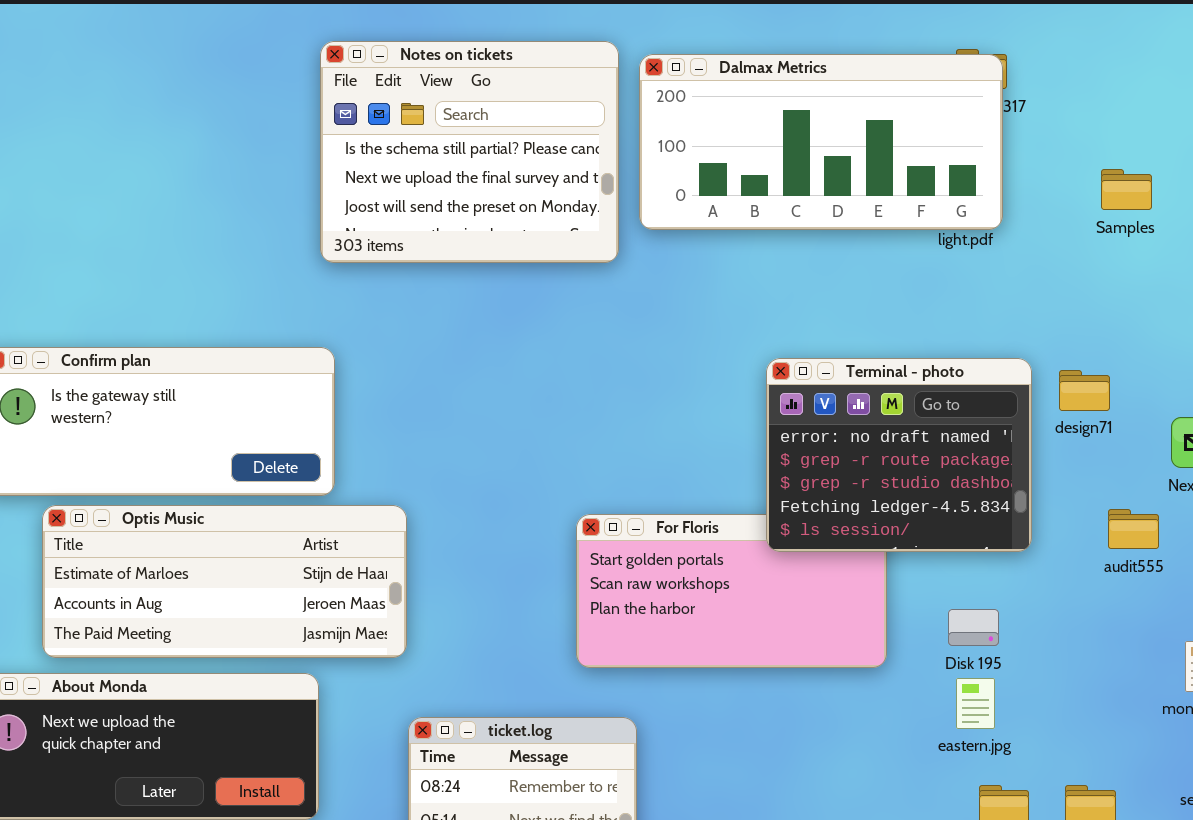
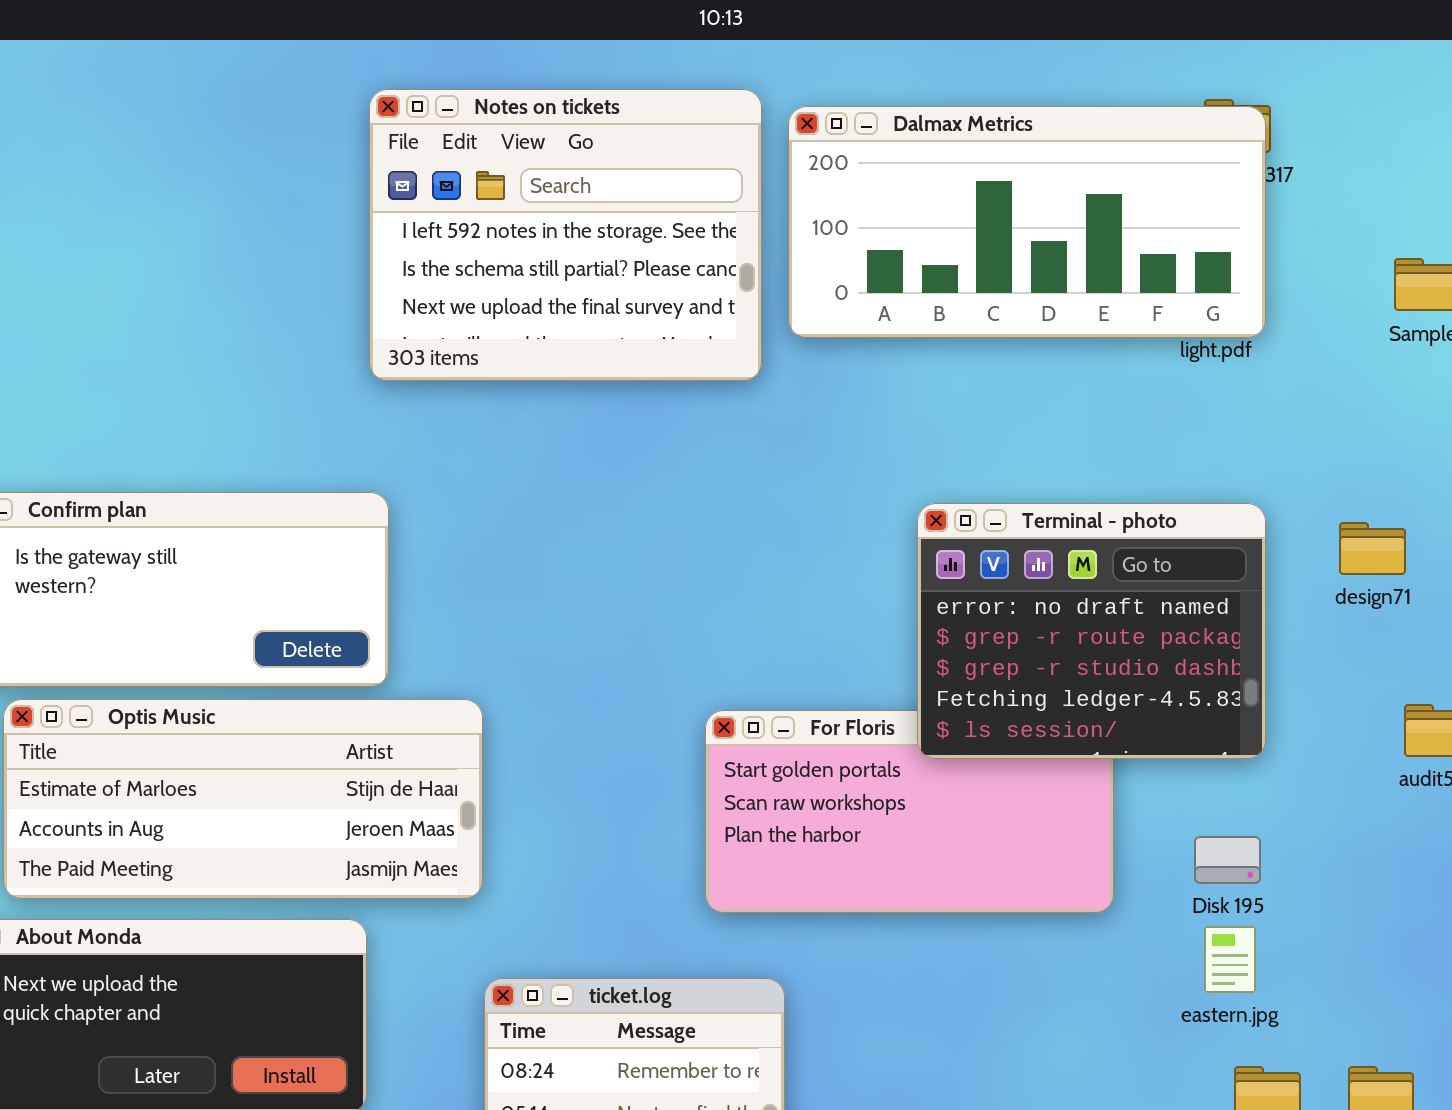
Notes on tickets: [320,41,619,263] -> [369,89,762,381], scrolled up 1 row
Terminal - photo: [766,358,1032,552] -> [917,503,1266,759], moved

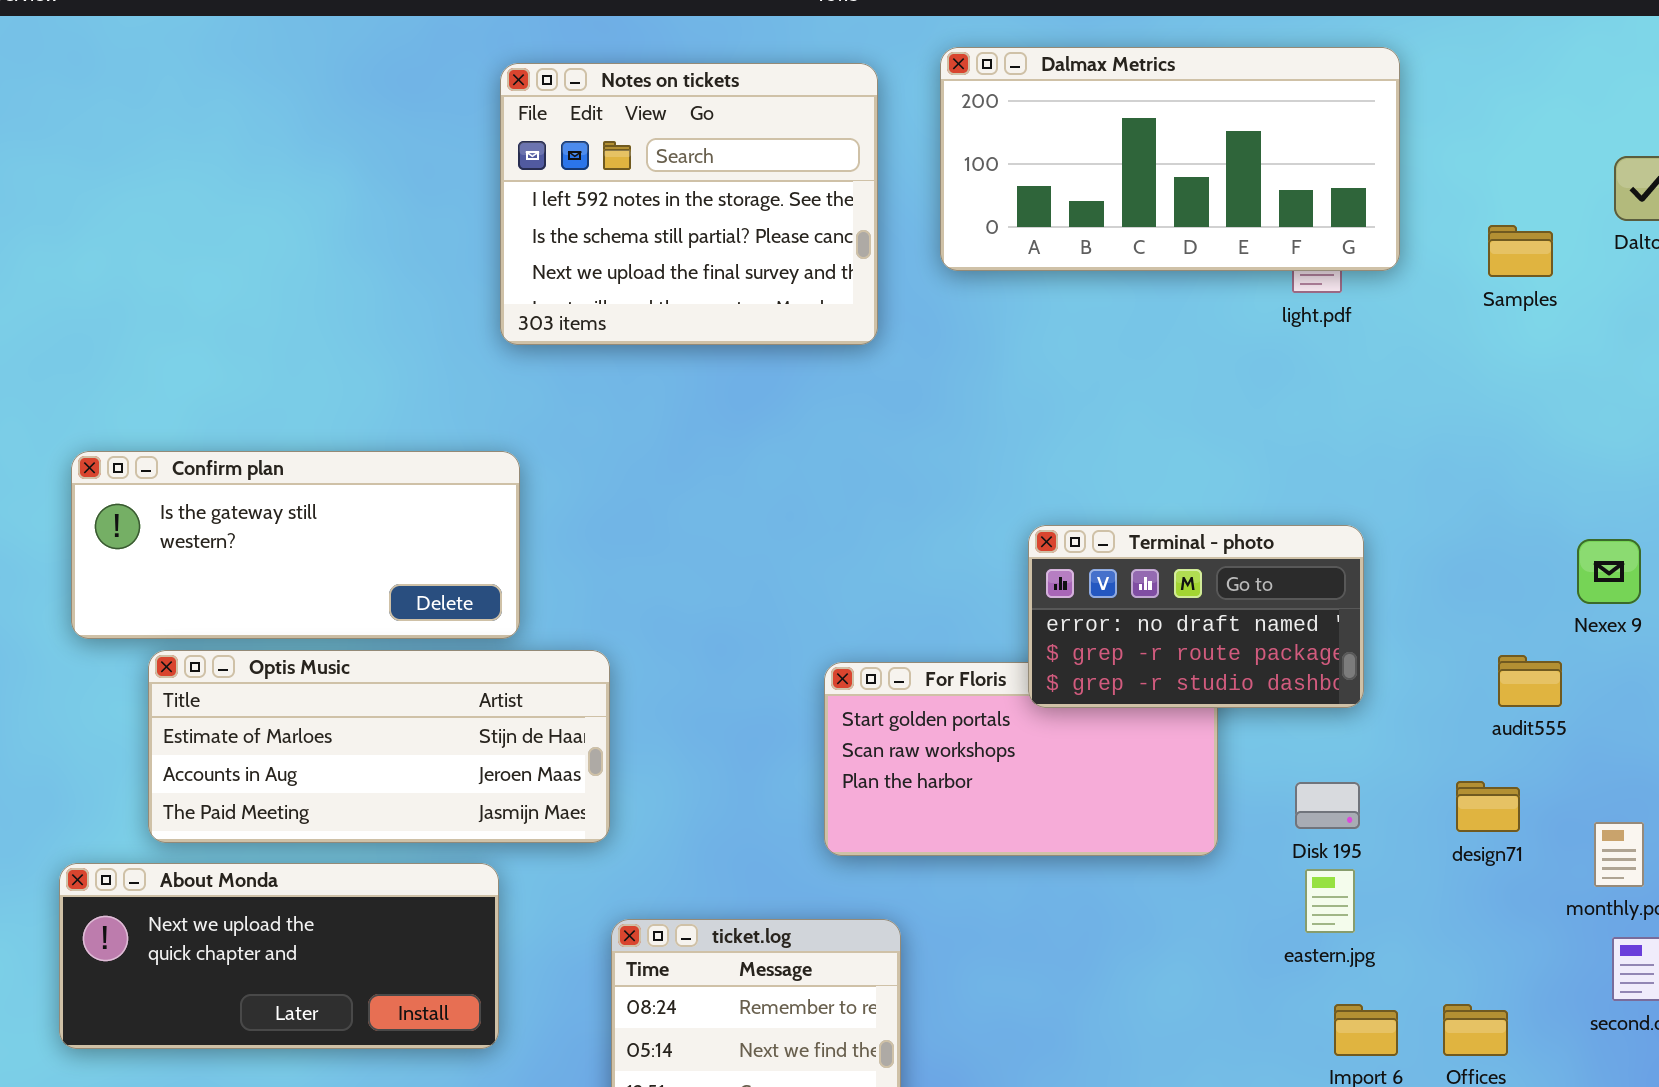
Dalmax Metrics: [788,106,1266,338] -> [940,47,1400,271], moved
Terminal - photo: [917,503,1266,759] -> [1028,525,1364,708], resized
design71: [1339,522,1406,575] -> [1456,781,1520,832], moved

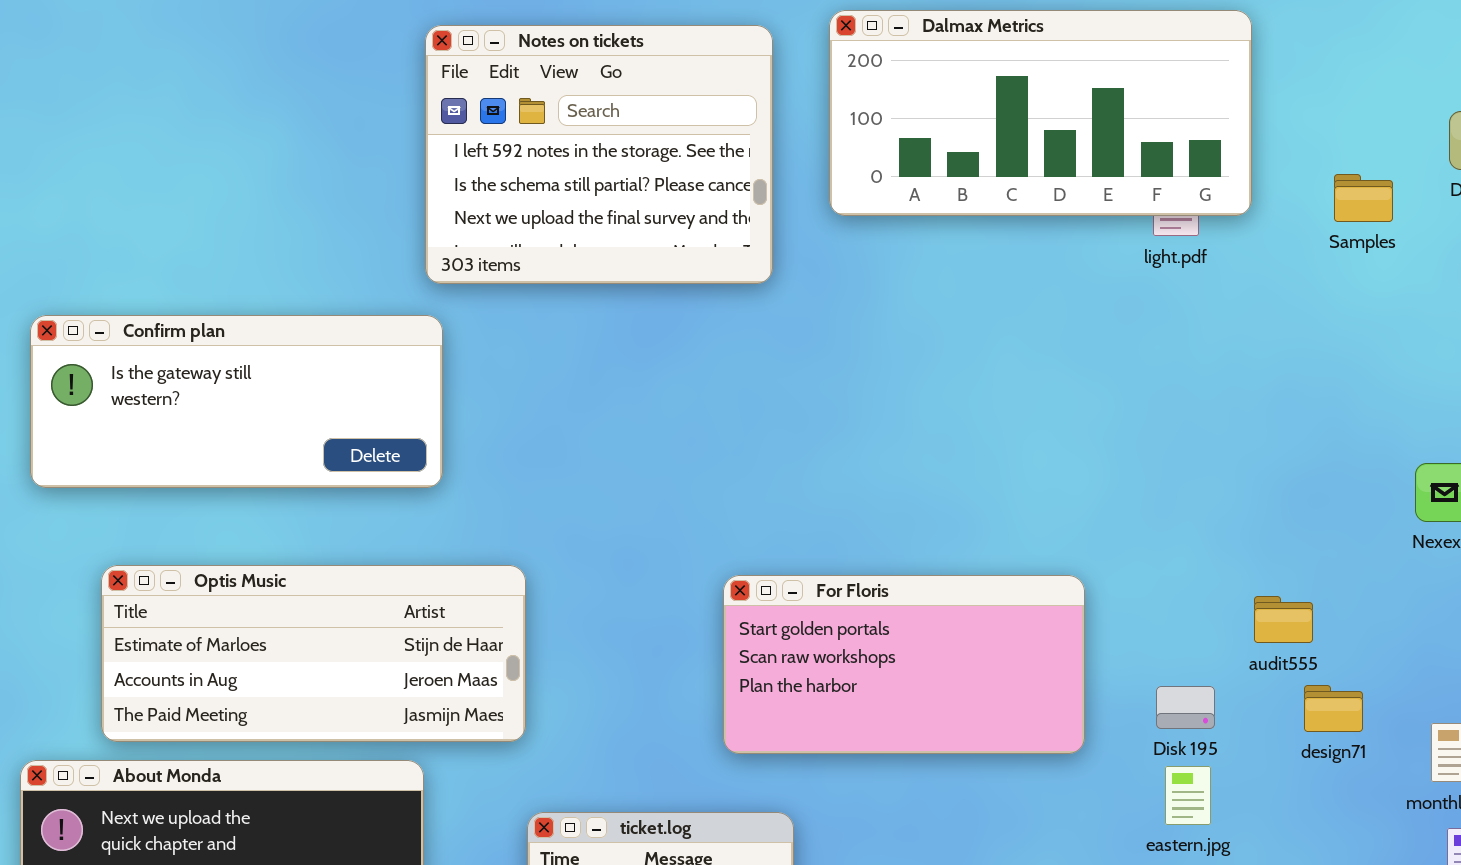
Confirm plan: [71,451,520,639] -> [30,315,443,488], moved
Terminal - photo: [1028,525,1364,708] -> none, closed
audit555: [1498,655,1562,707] -> [1254,596,1313,643], moved

